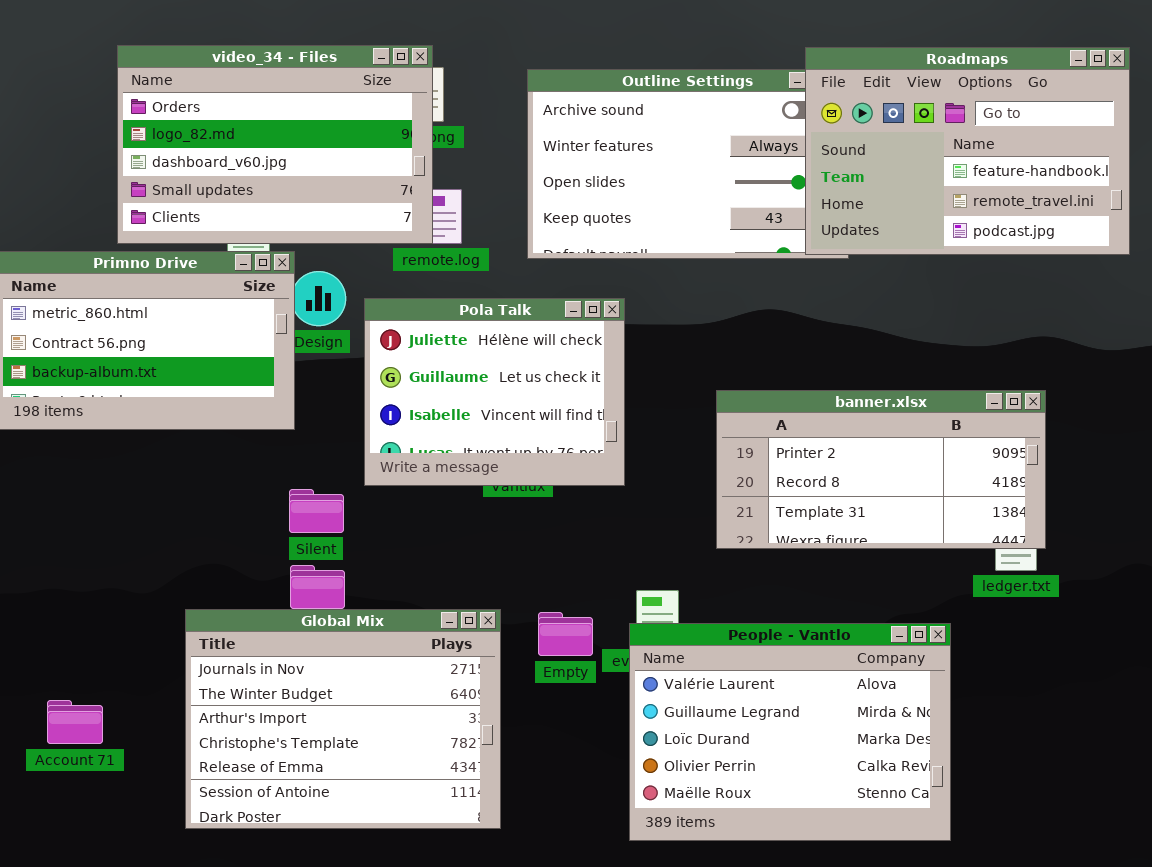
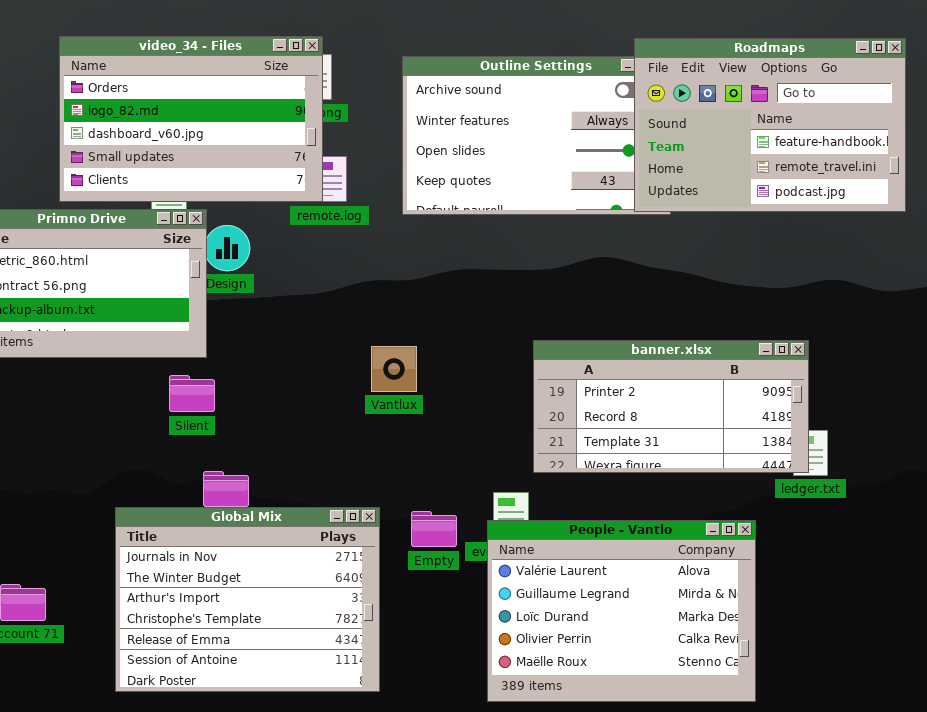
Pola Talk: [364,298,625,486] -> none, closed
banner.xlsx: [716,390,1046,549] -> [533,340,809,473], moved
Silent: [289,489,344,533] -> [169,375,215,412], moved

